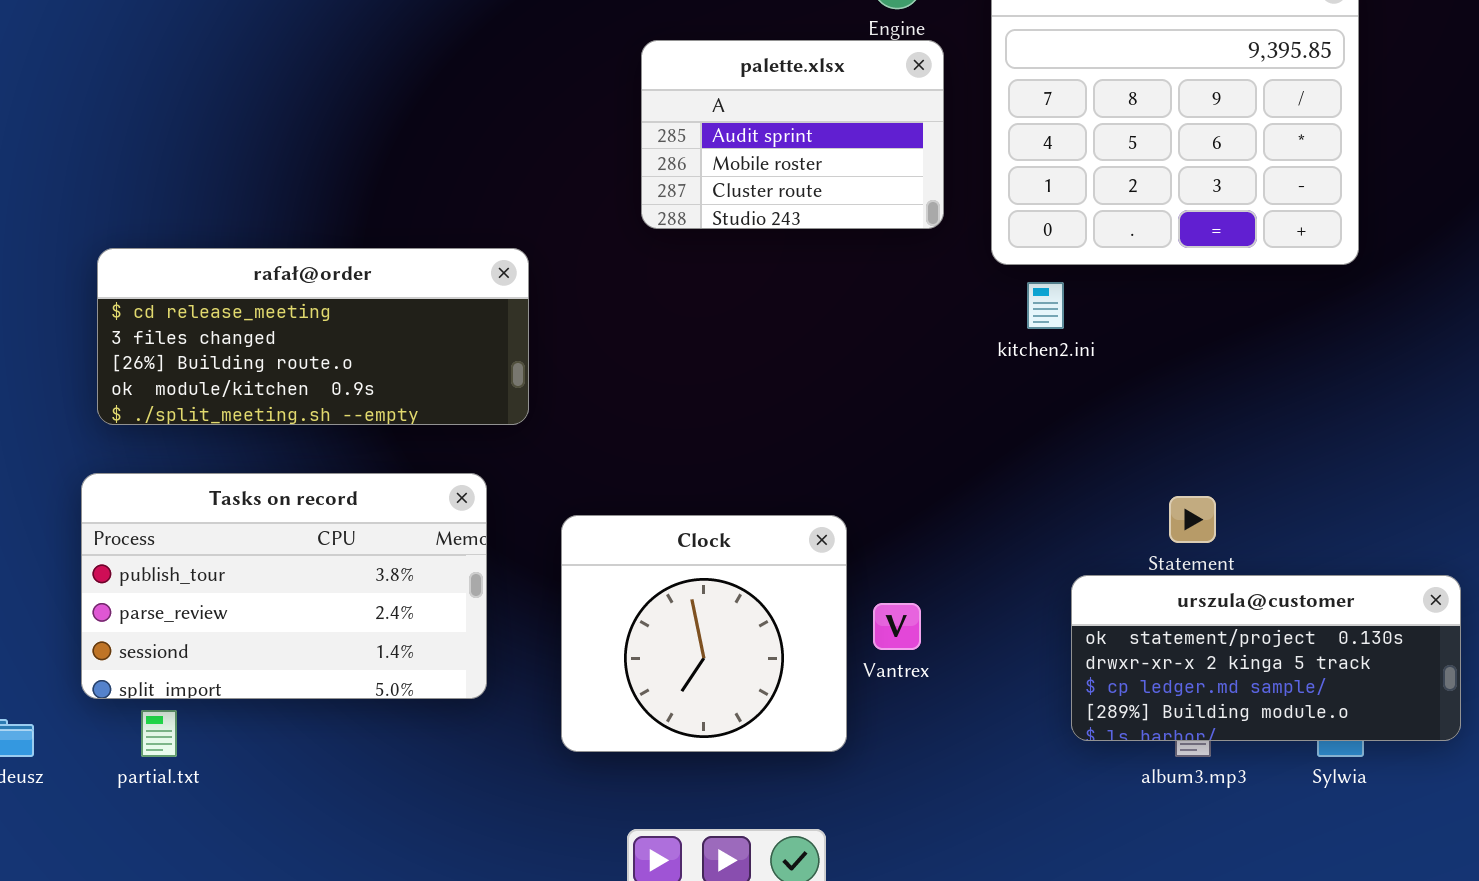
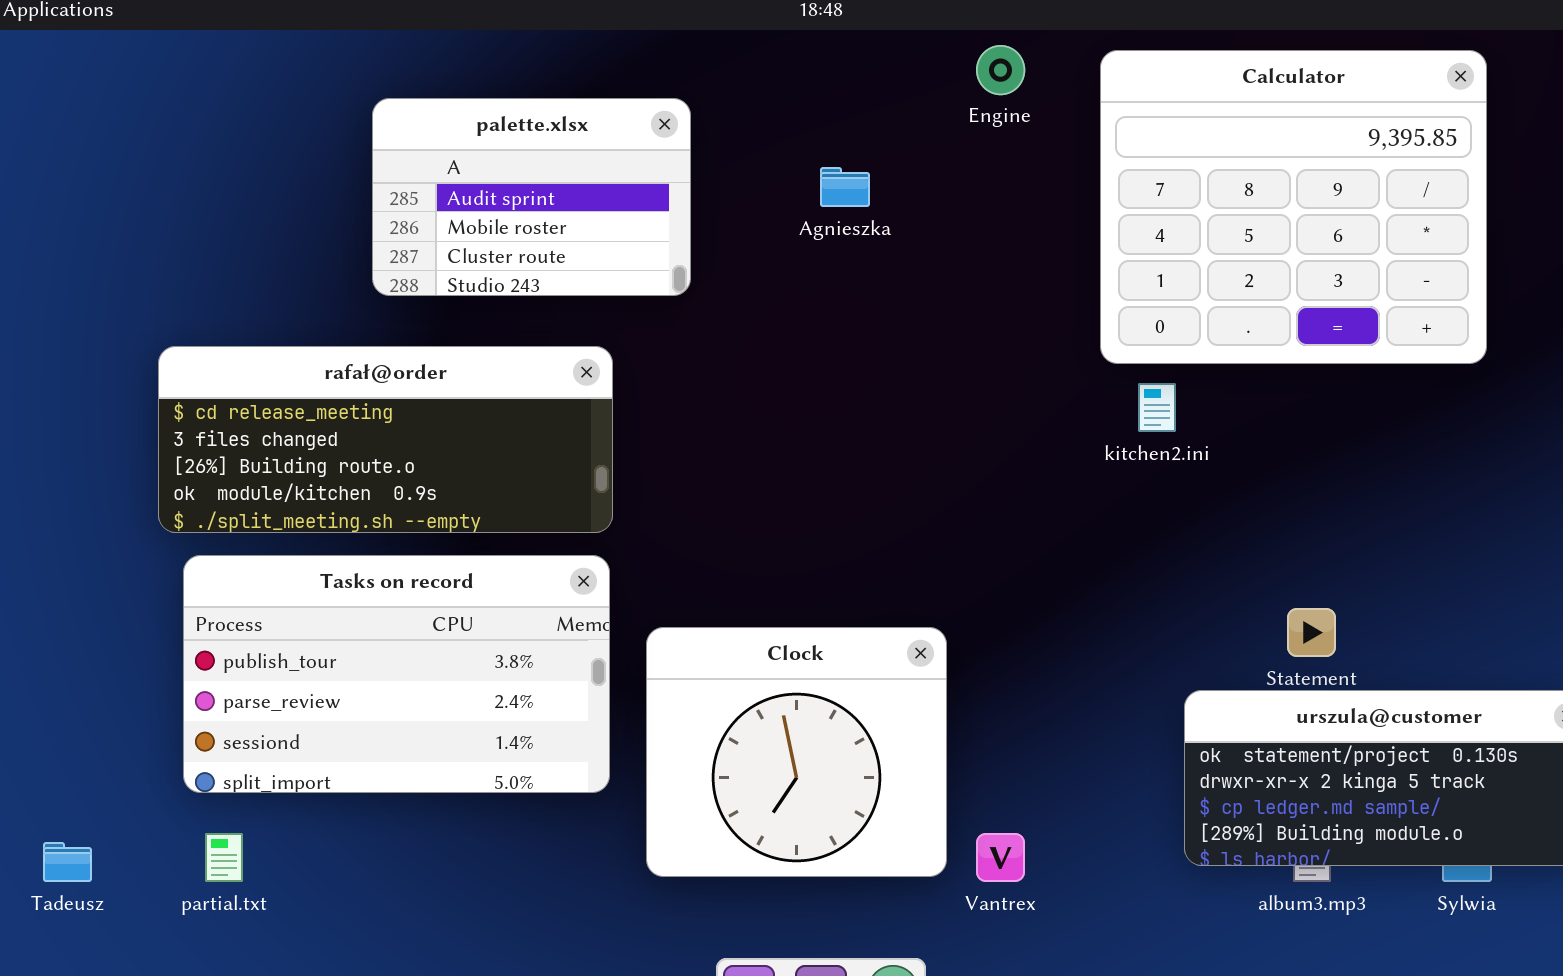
palette.xlsx: [641,40,944,229] -> [372,98,691,296], moved
Tasks on record: [81,473,487,699] -> [183,555,610,793], moved
Vantrex: [873,603,921,650] -> [976,833,1025,882], moved

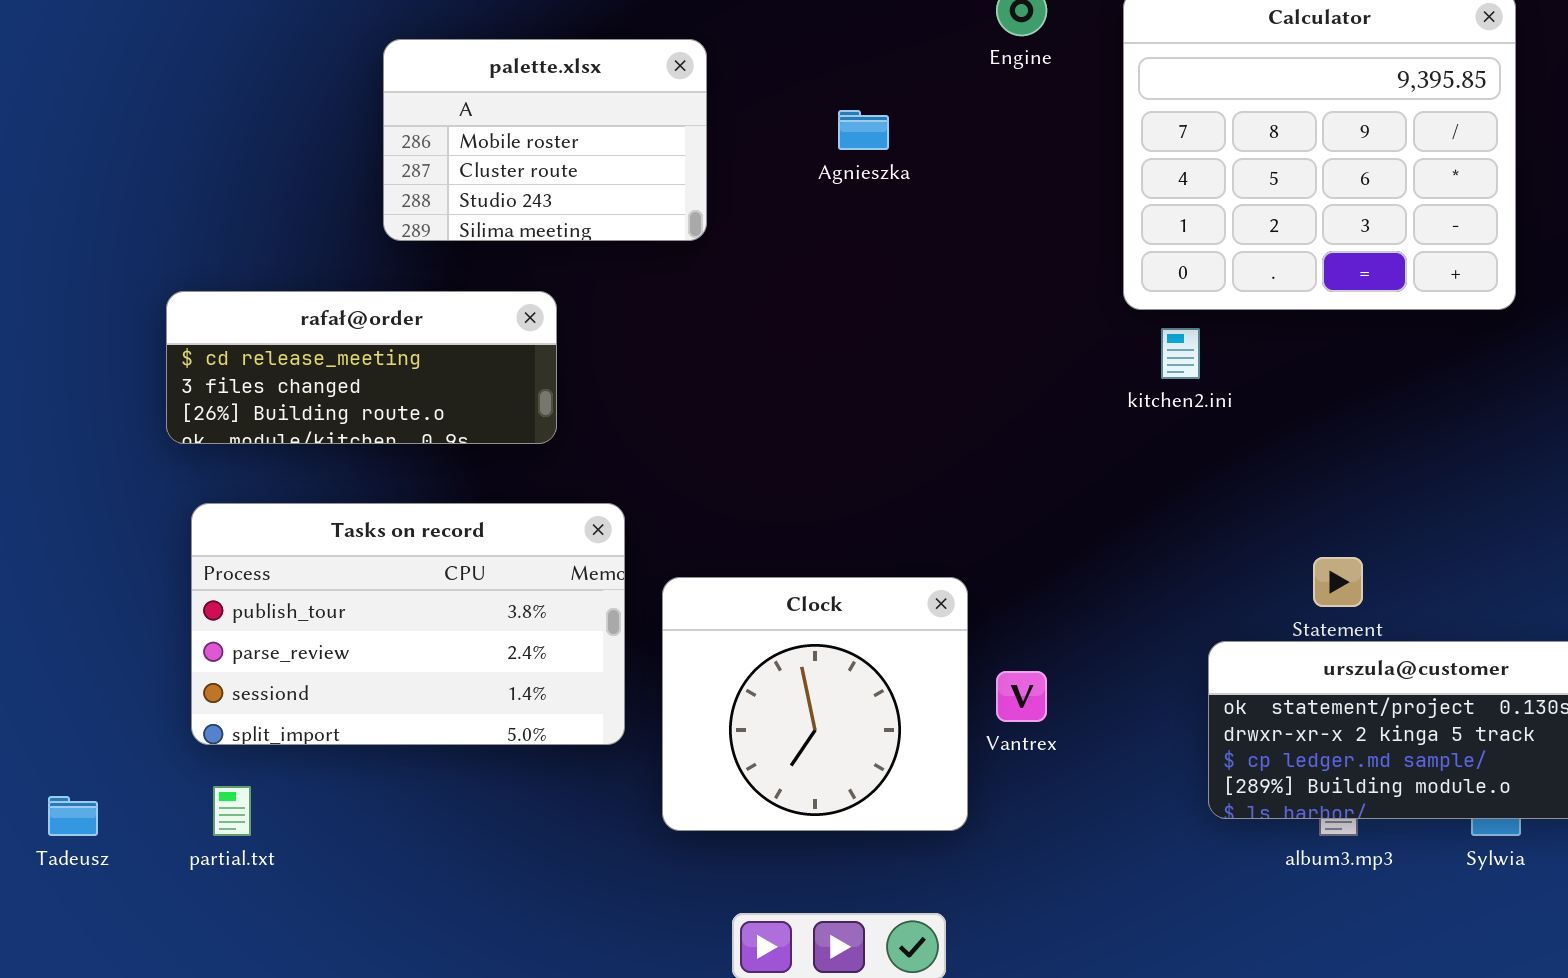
palette.xlsx: [372,98,691,296] -> [383,39,707,241], scrolled down 1 row
rafał@order: [158,346,613,533] -> [166,291,557,444], resized
Vantrex: [976,833,1025,882] -> [996,671,1047,722], moved

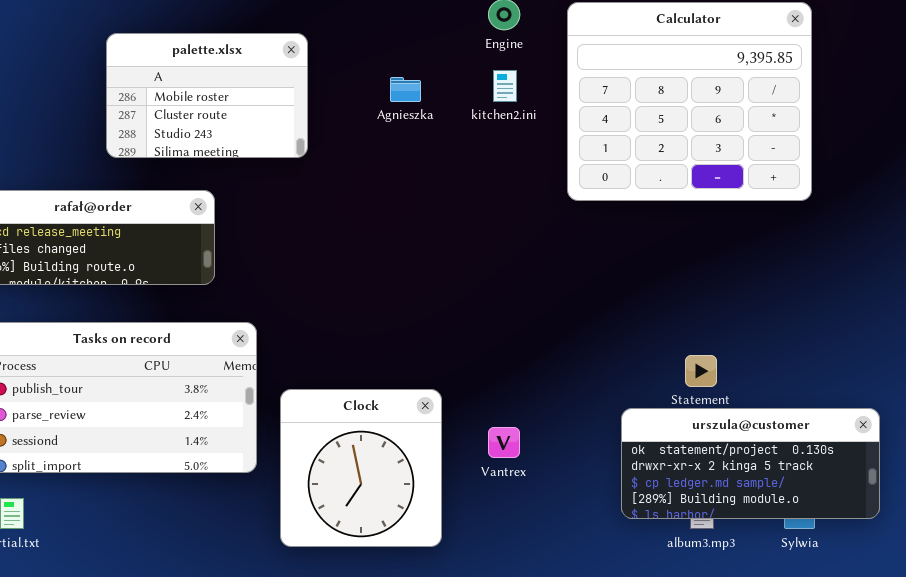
kitchen2.ini: [1161,328,1200,379] -> [493,70,517,102], moved
Clock: [662,577,968,831] -> [280,389,442,547], moved, resized

